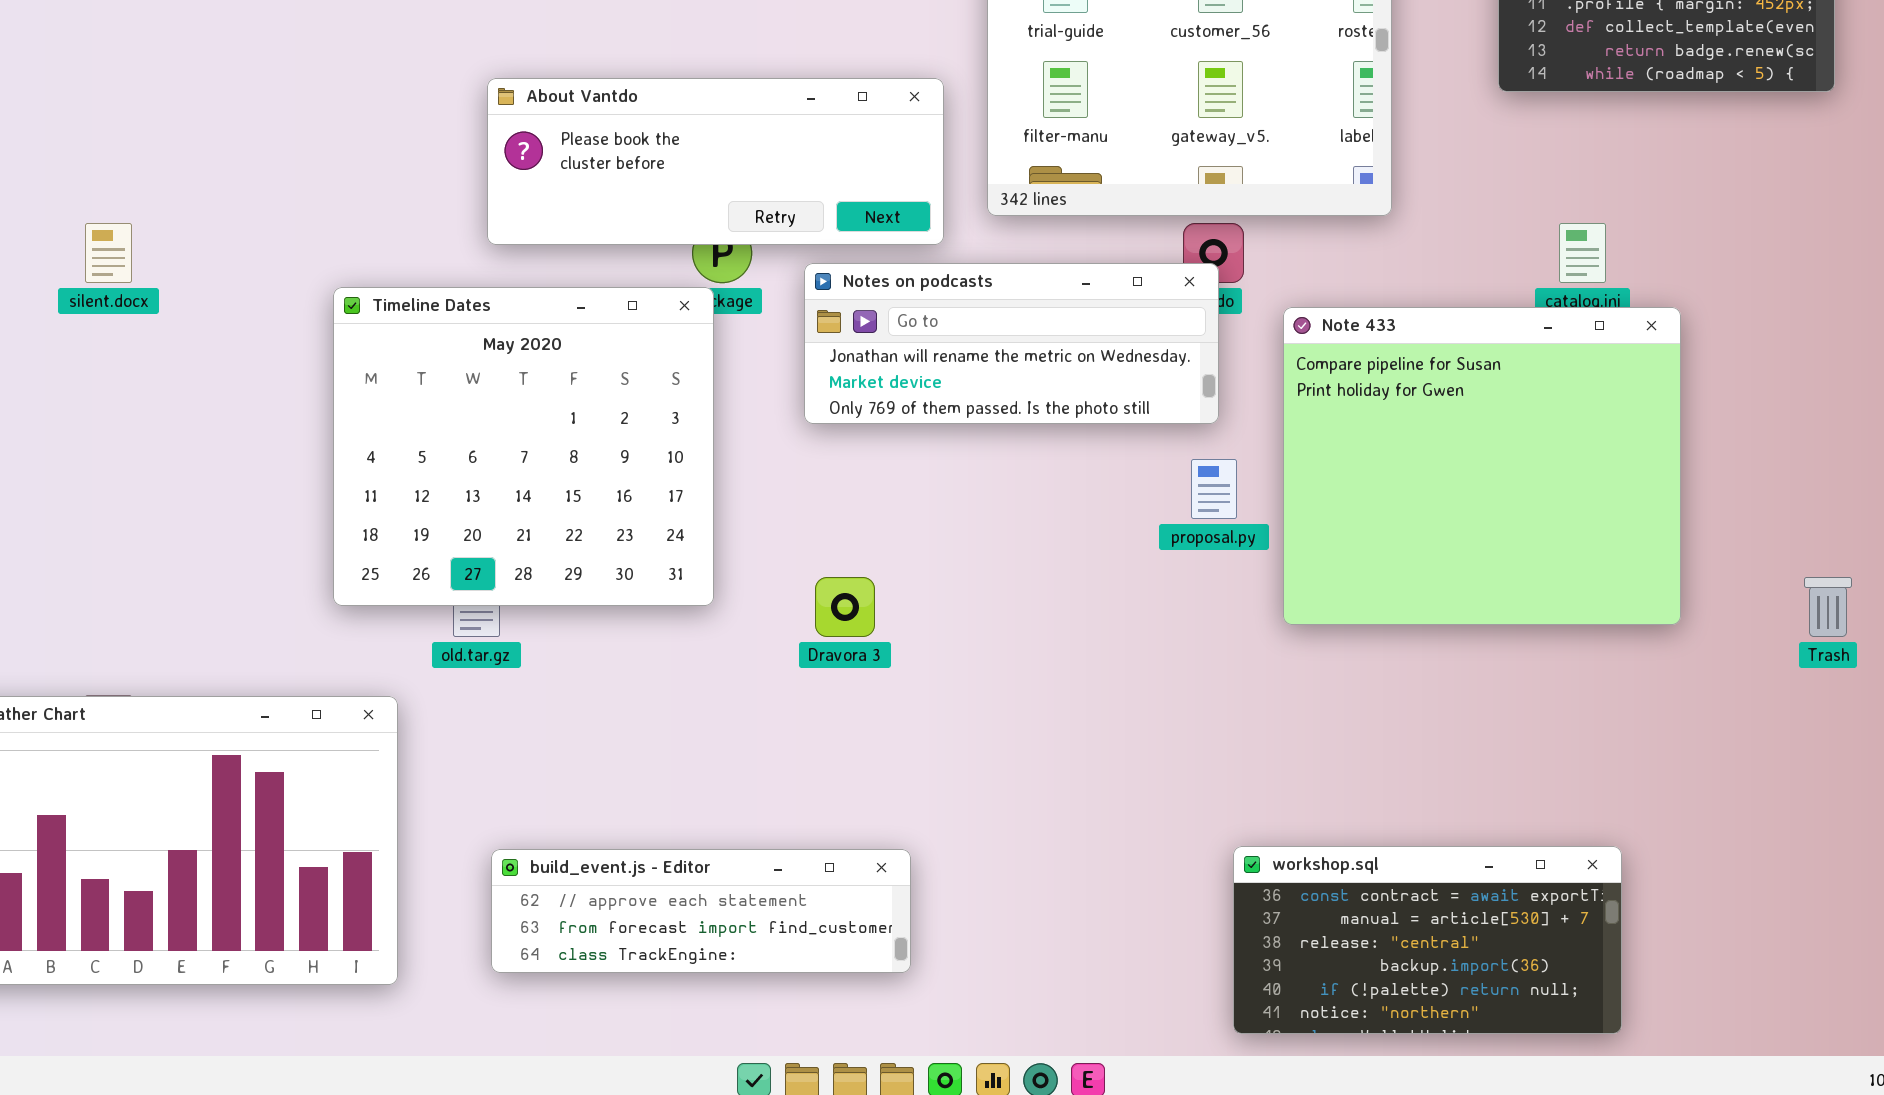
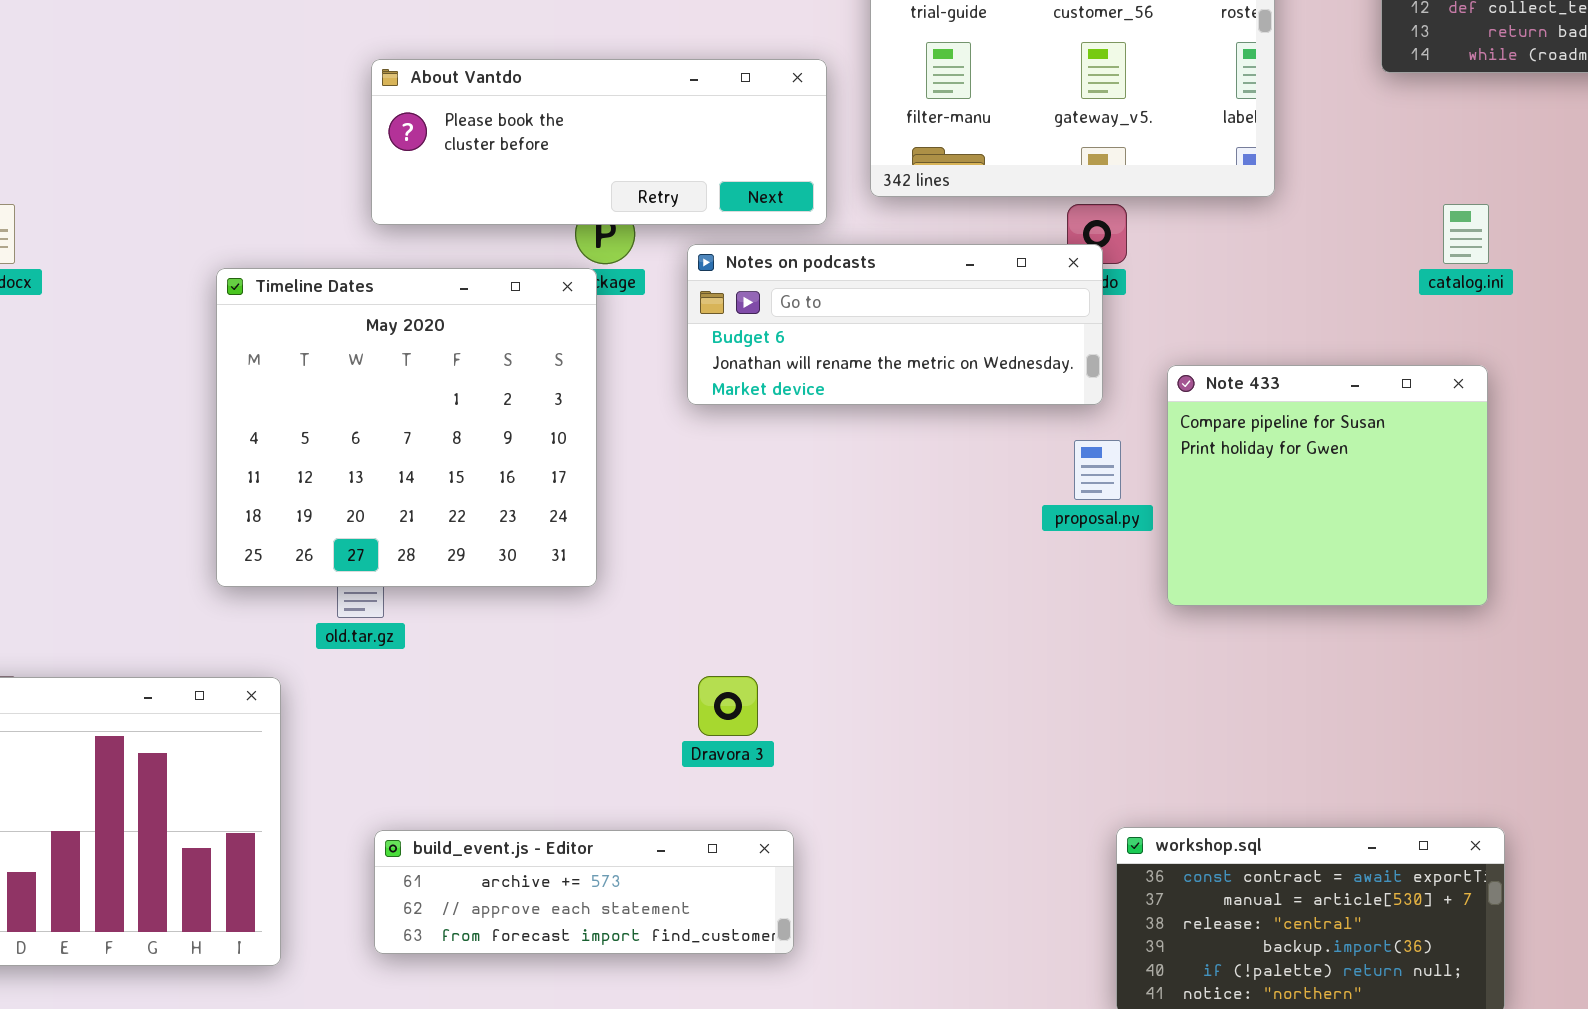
Notes on podcasts: [804,263,1219,424] -> [687,244,1103,405], scrolled up 1 row
Note 433: [1283,307,1681,625] -> [1167,365,1488,606], resized
Dravora 3: [815,577,875,637] -> [698,676,758,736], moved
build_event.js - Editor: [491,849,911,973] -> [374,830,794,954], scrolled up 1 row

